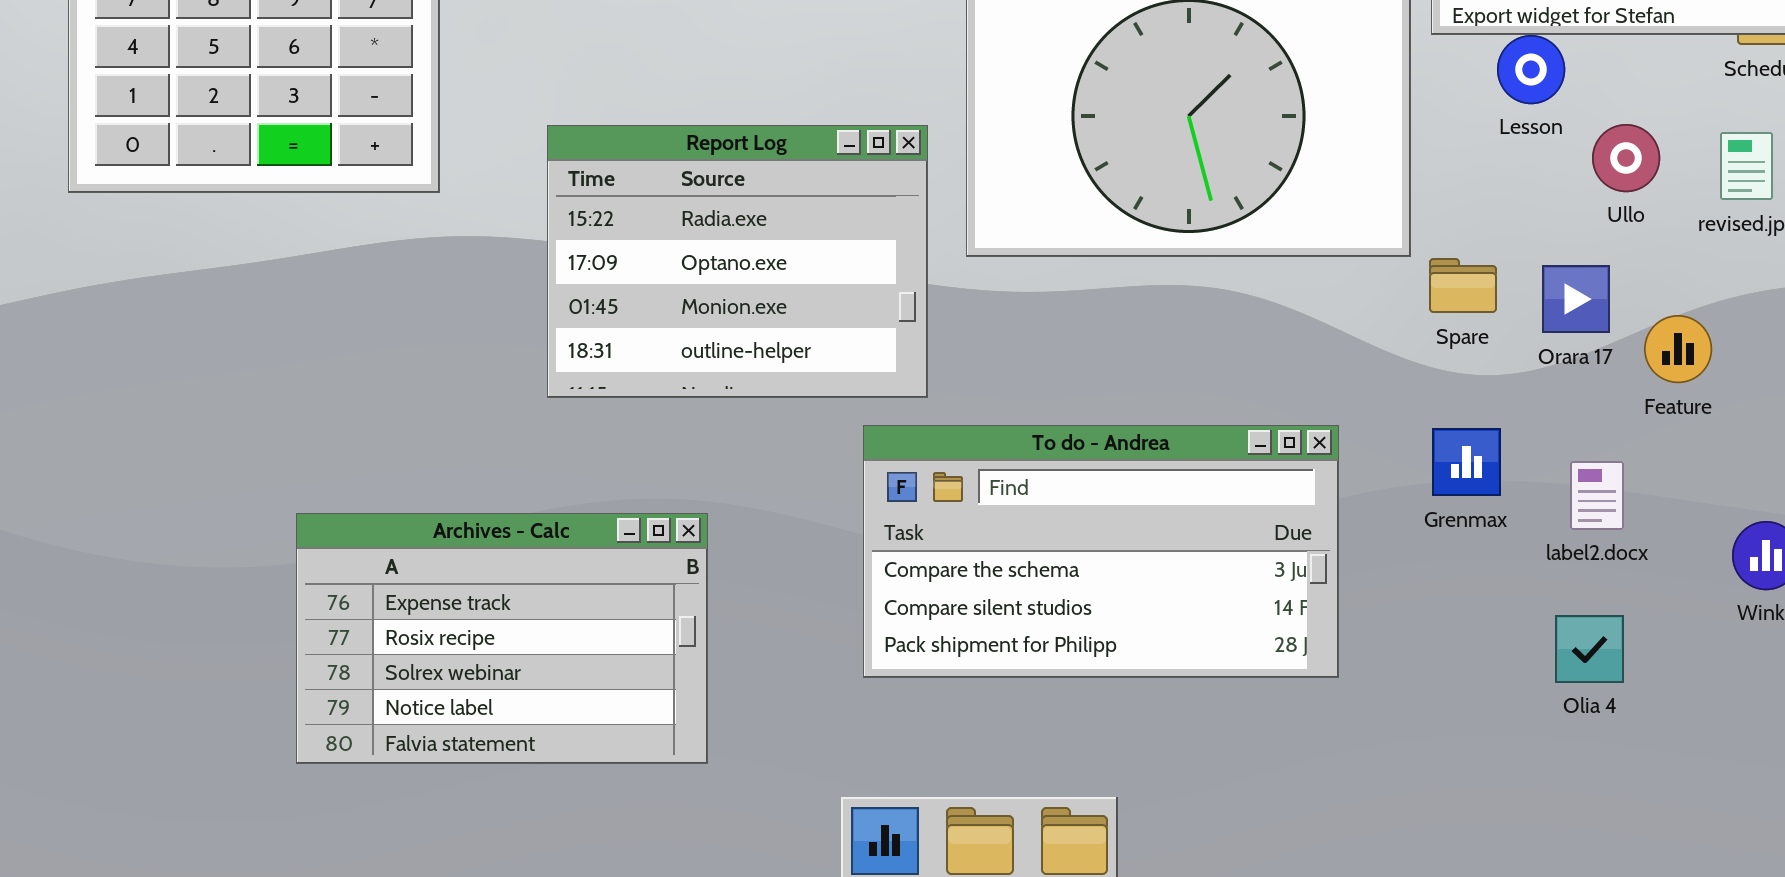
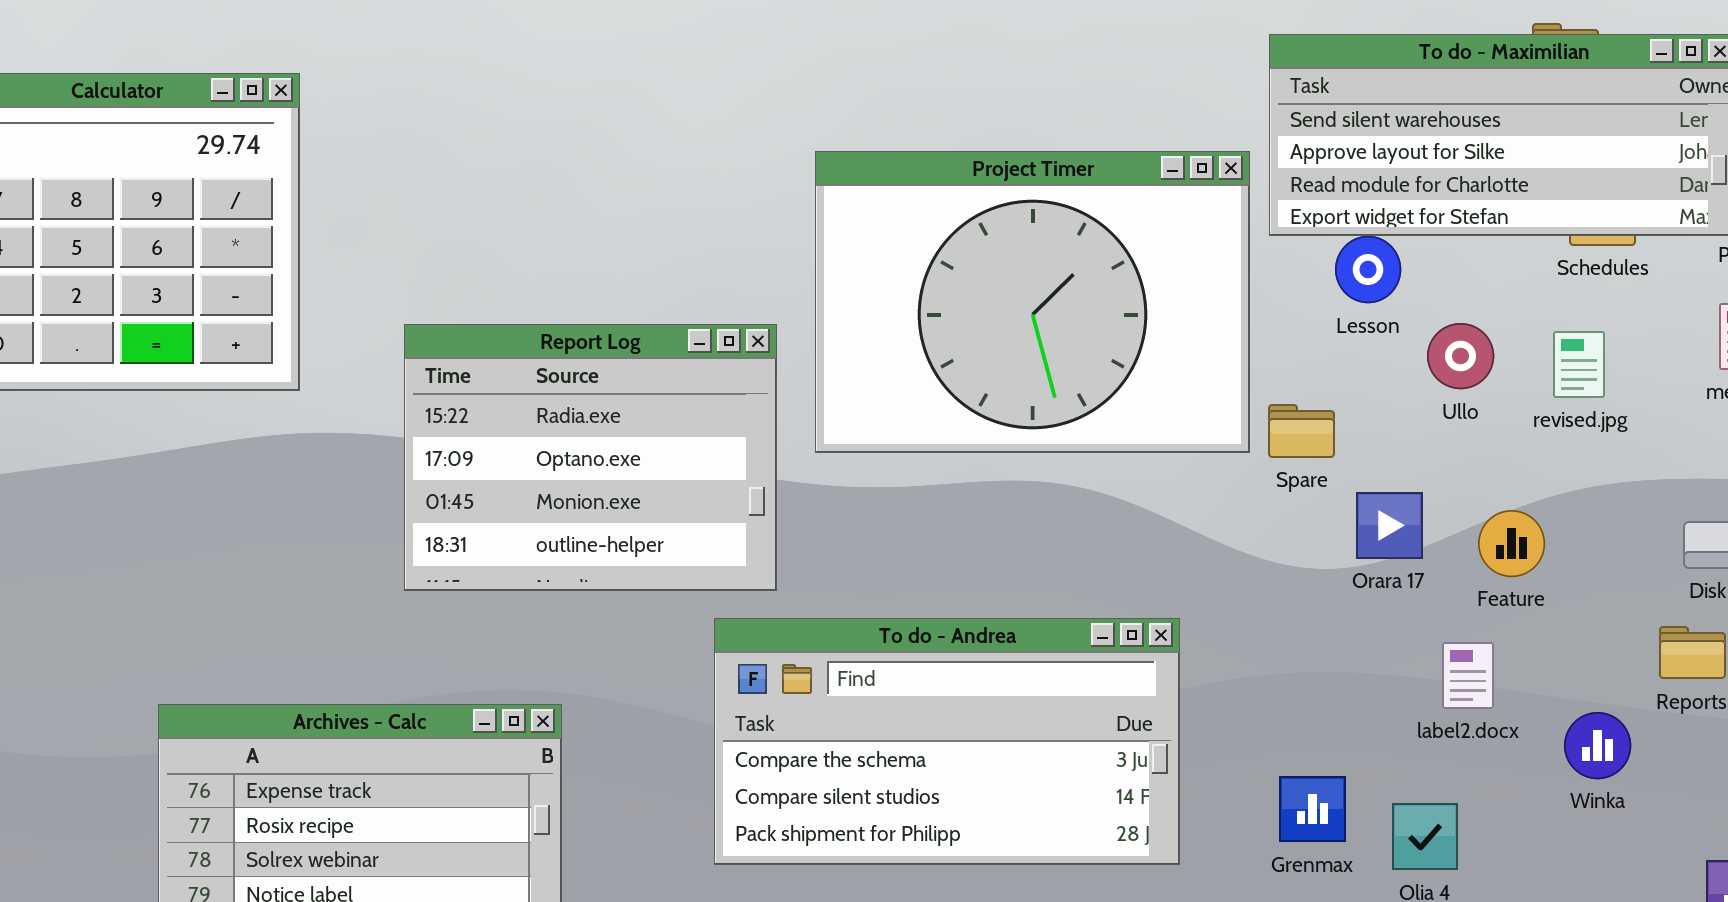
Spare: [1429,258,1497,313] -> [1268,404,1335,458], moved
Orara 17: [1542,265,1610,333] -> [1356,492,1423,559], moved
Grenmax: [1432,428,1501,496] -> [1279,776,1346,842], moved
label2.docx: [1570,461,1624,530] -> [1442,642,1494,709], moved

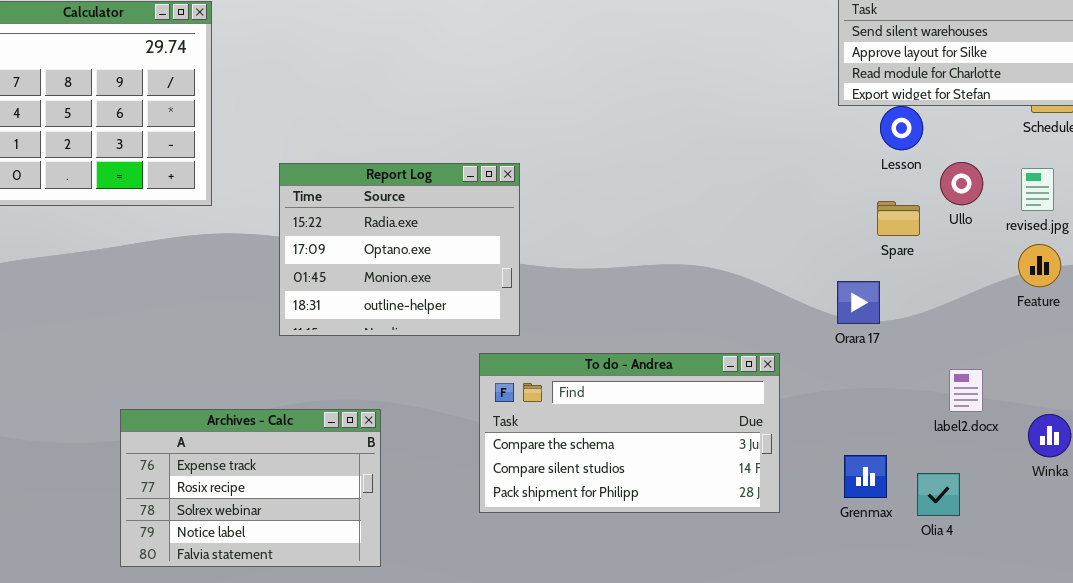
Project Timer: [815,151,1250,453] -> none, closed
Spare: [1268,404,1335,458] -> [877,201,920,236], moved
Orara 17: [1356,492,1423,559] -> [837,281,880,324], moved
Feature: [1478,510,1545,577] -> [1018,244,1061,287], moved

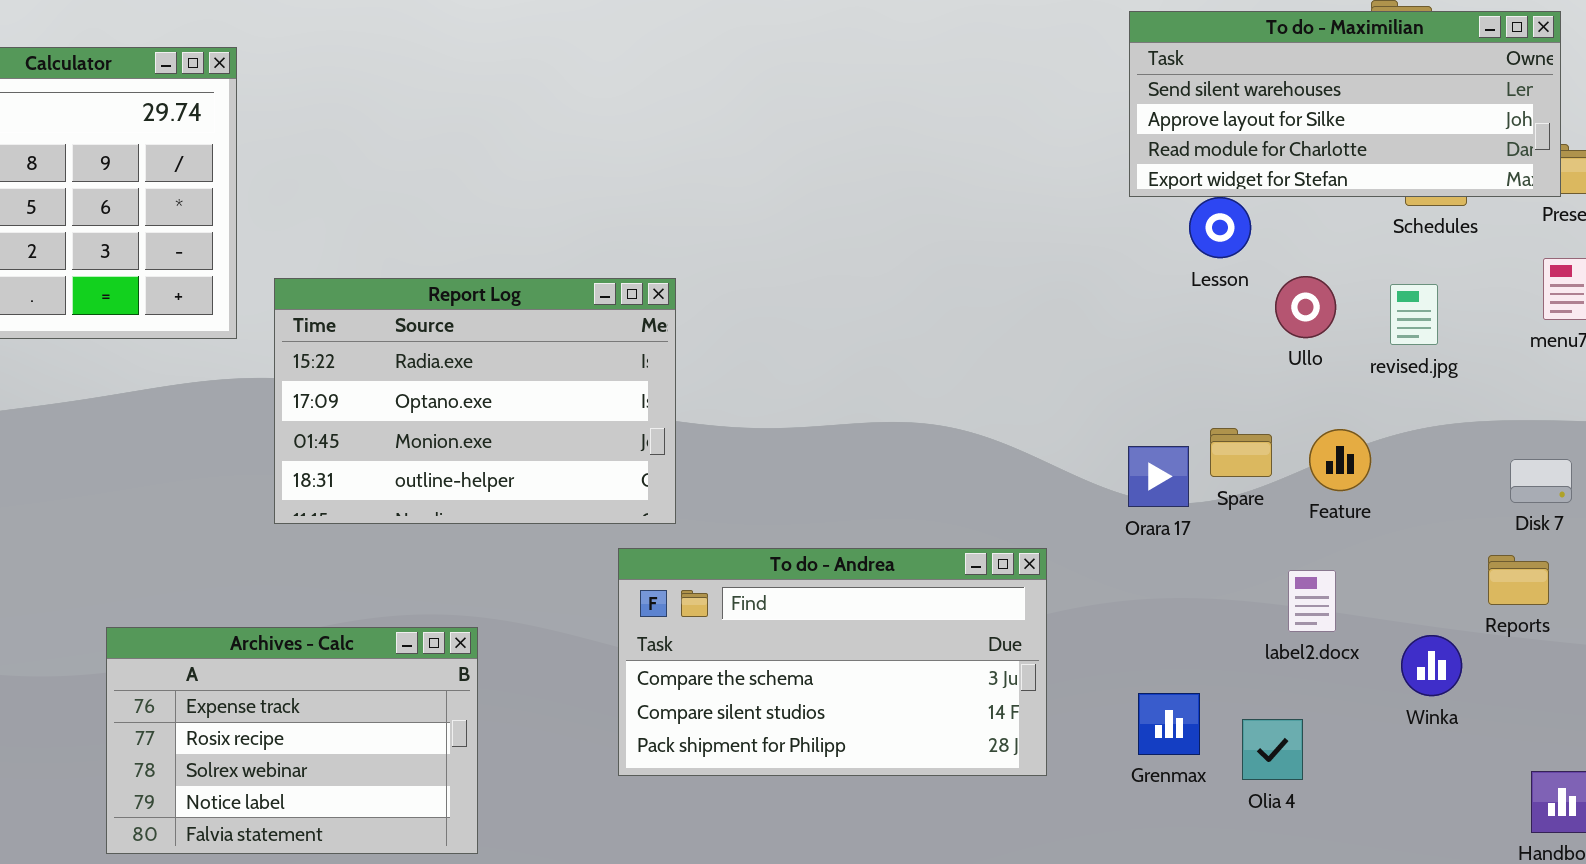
Report Log: [279,163,520,336] -> [274,278,676,524], resized
Spare: [877,201,920,236] -> [1210,428,1272,477], moved
Feature: [1018,244,1061,287] -> [1309,429,1371,491], moved

